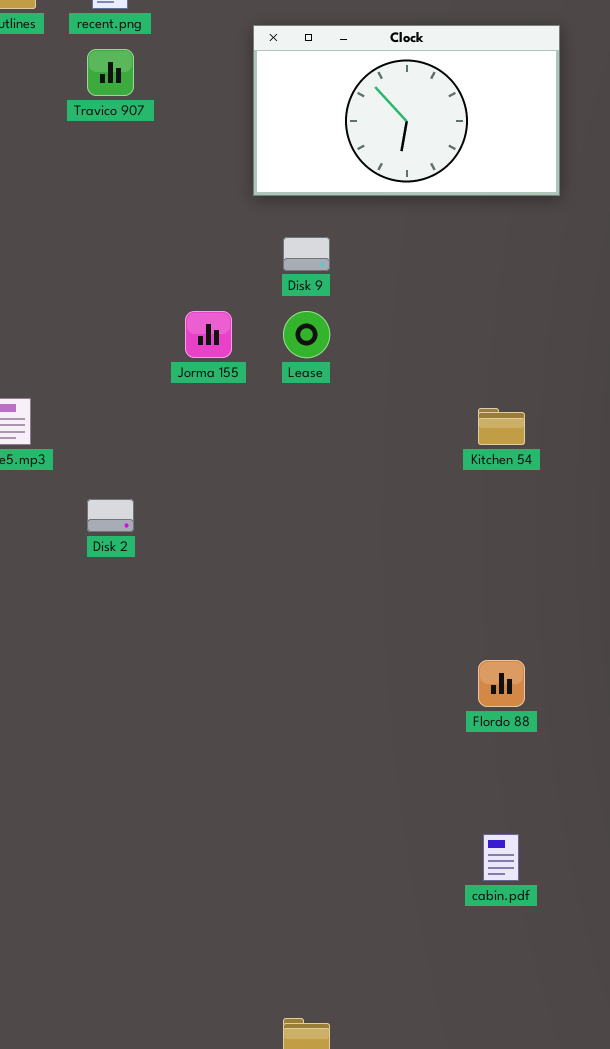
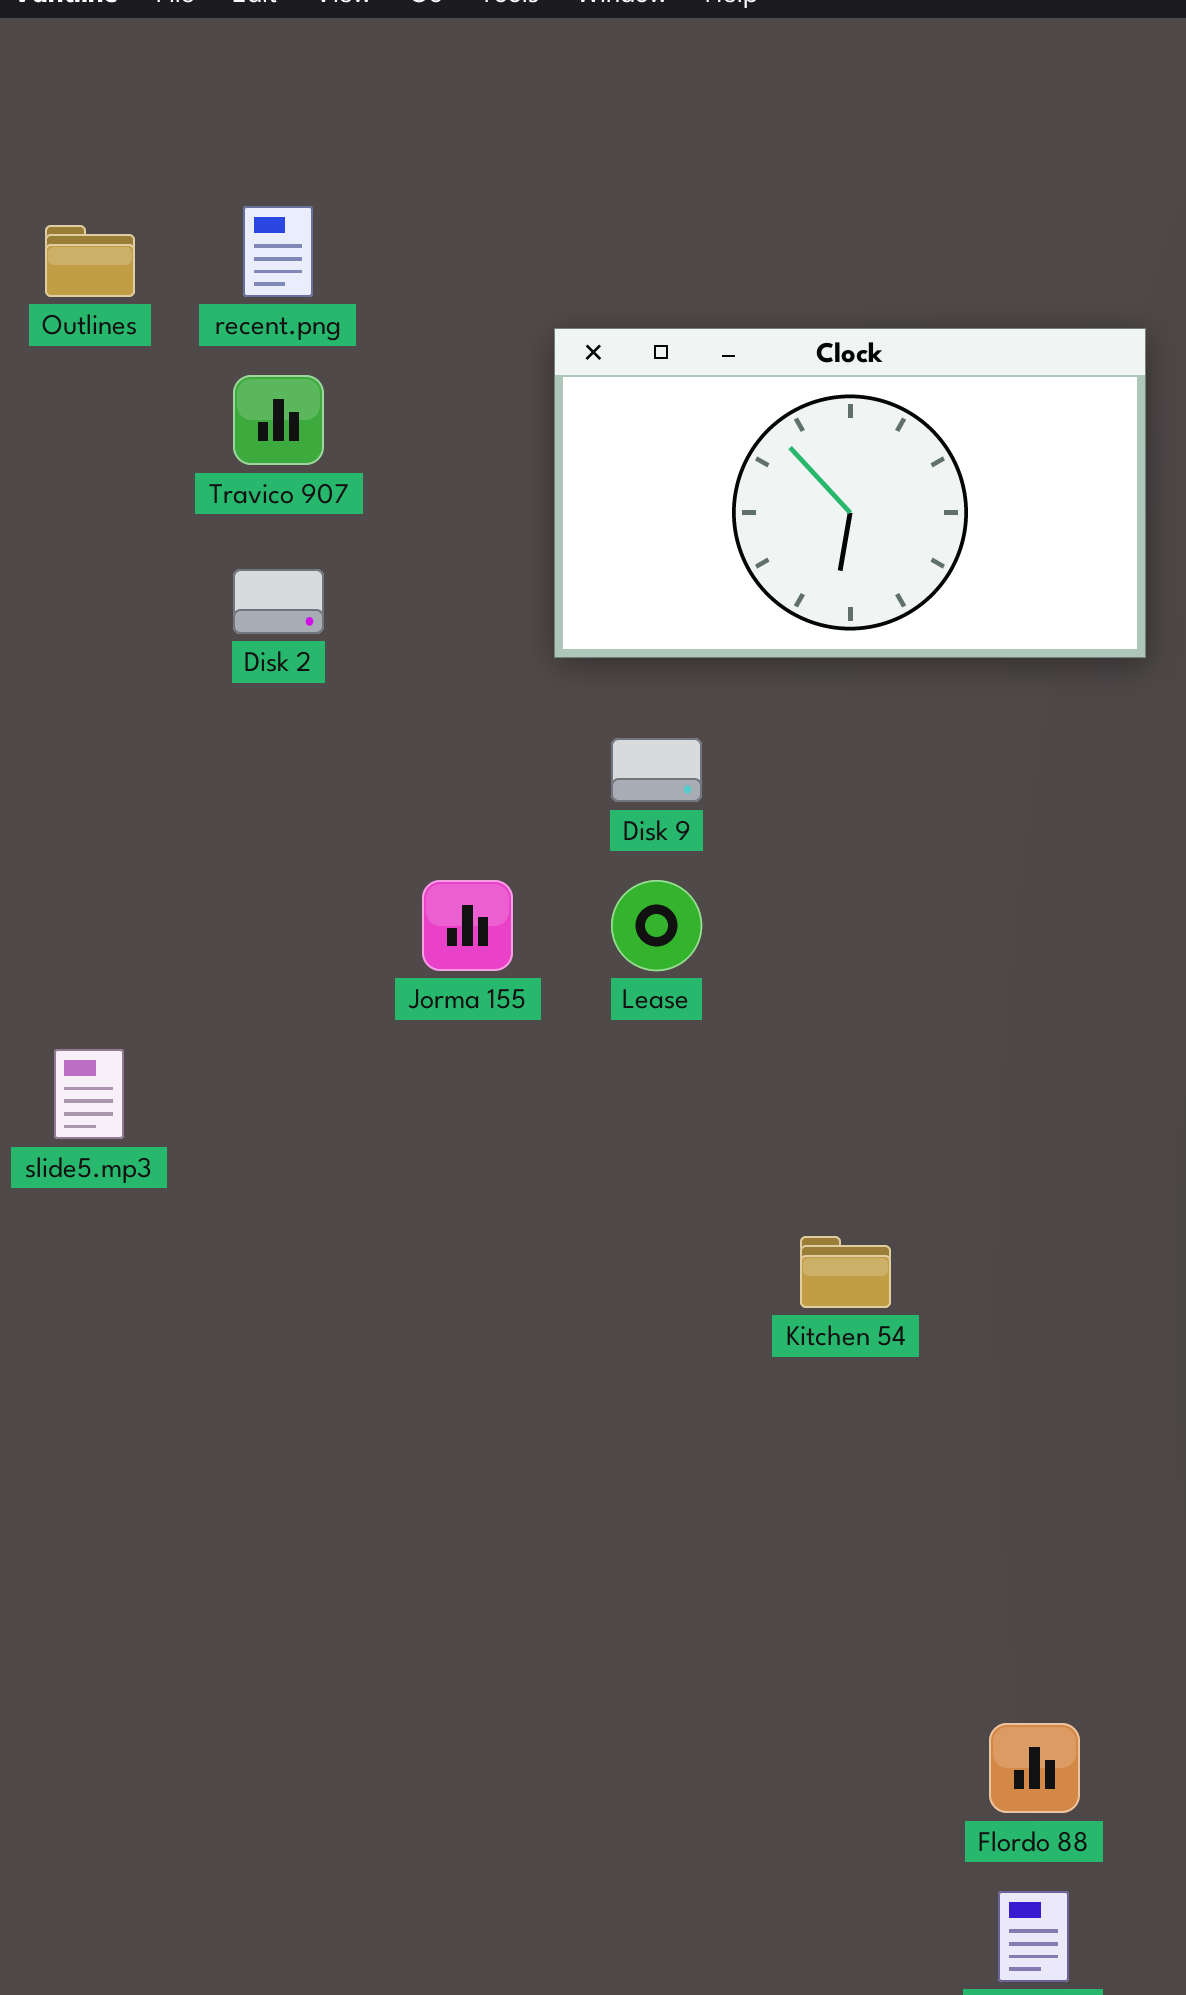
Kitchen 54: [478,408,525,445] -> [800,1236,891,1308], moved
Disk 2: [87,499,134,532] -> [233,569,324,634], moved
Flordo 88: [478,660,525,707] -> [989,1723,1080,1813], moved

